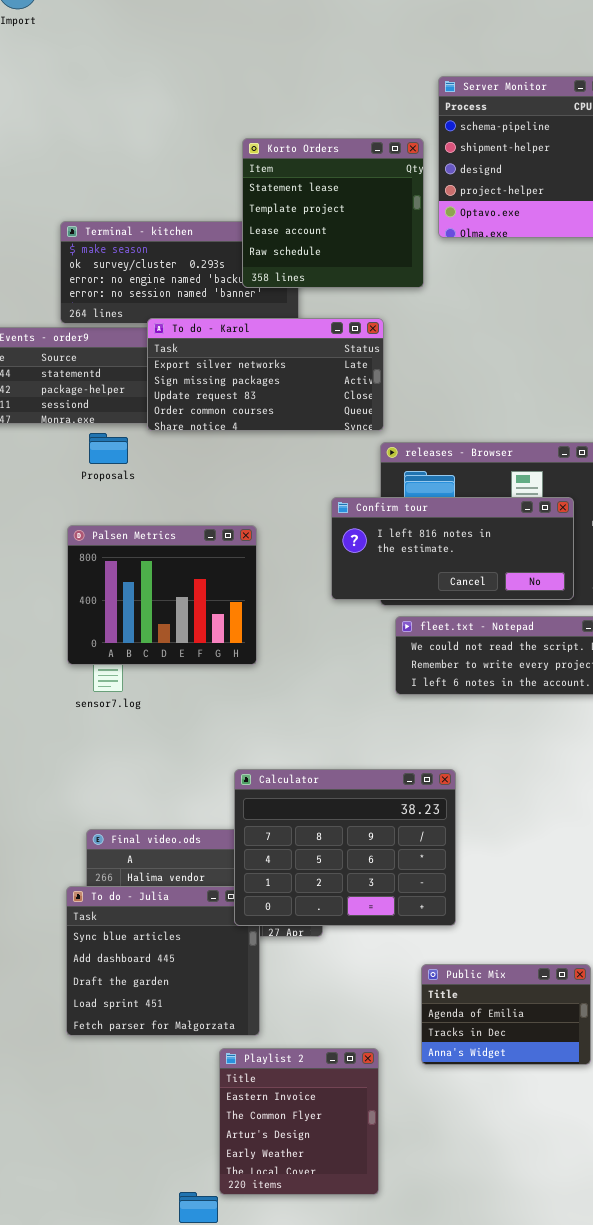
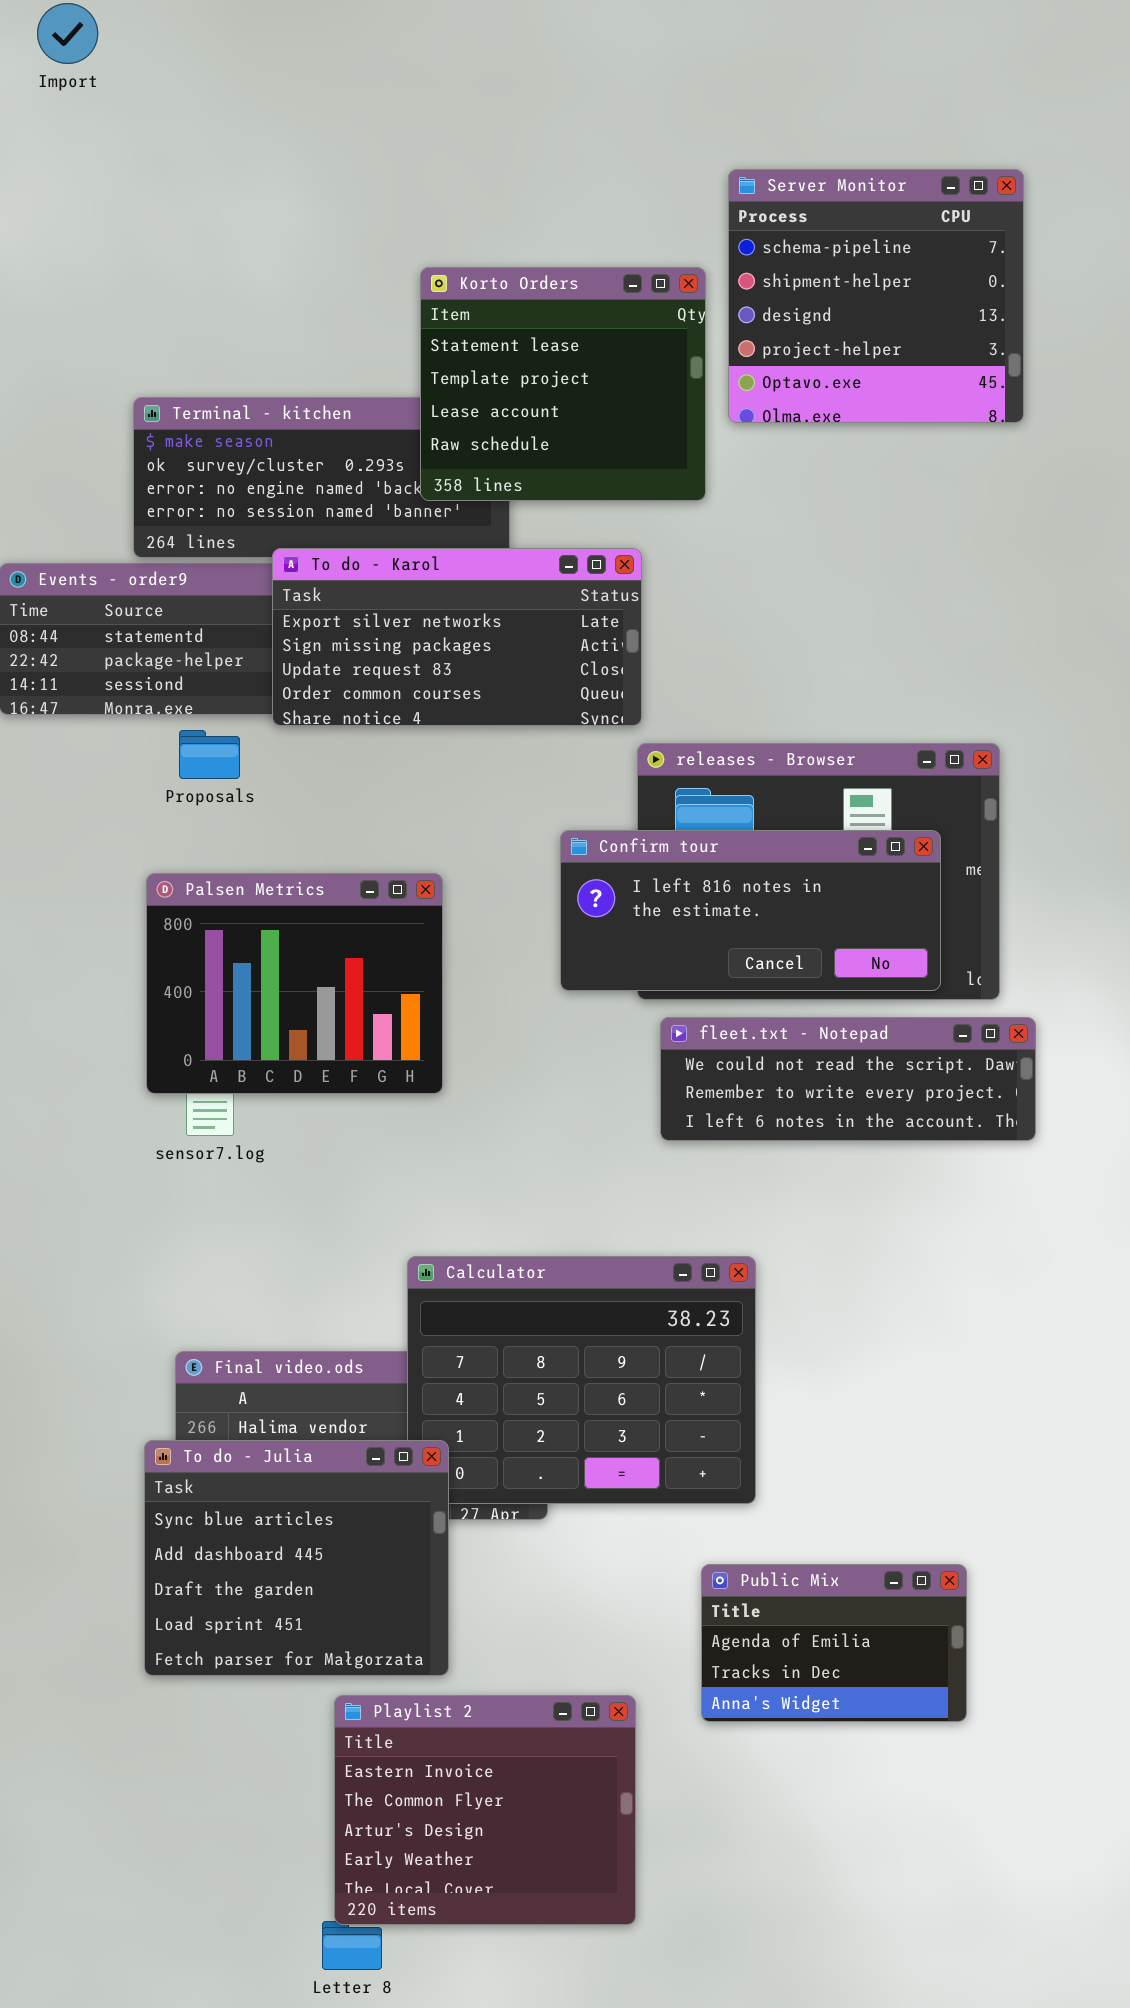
To do - Julia: [66,886,260,1036] -> [144,1440,449,1676], raised
Playlist 2: [219,1048,379,1195] -> [334,1695,636,1925], resized

